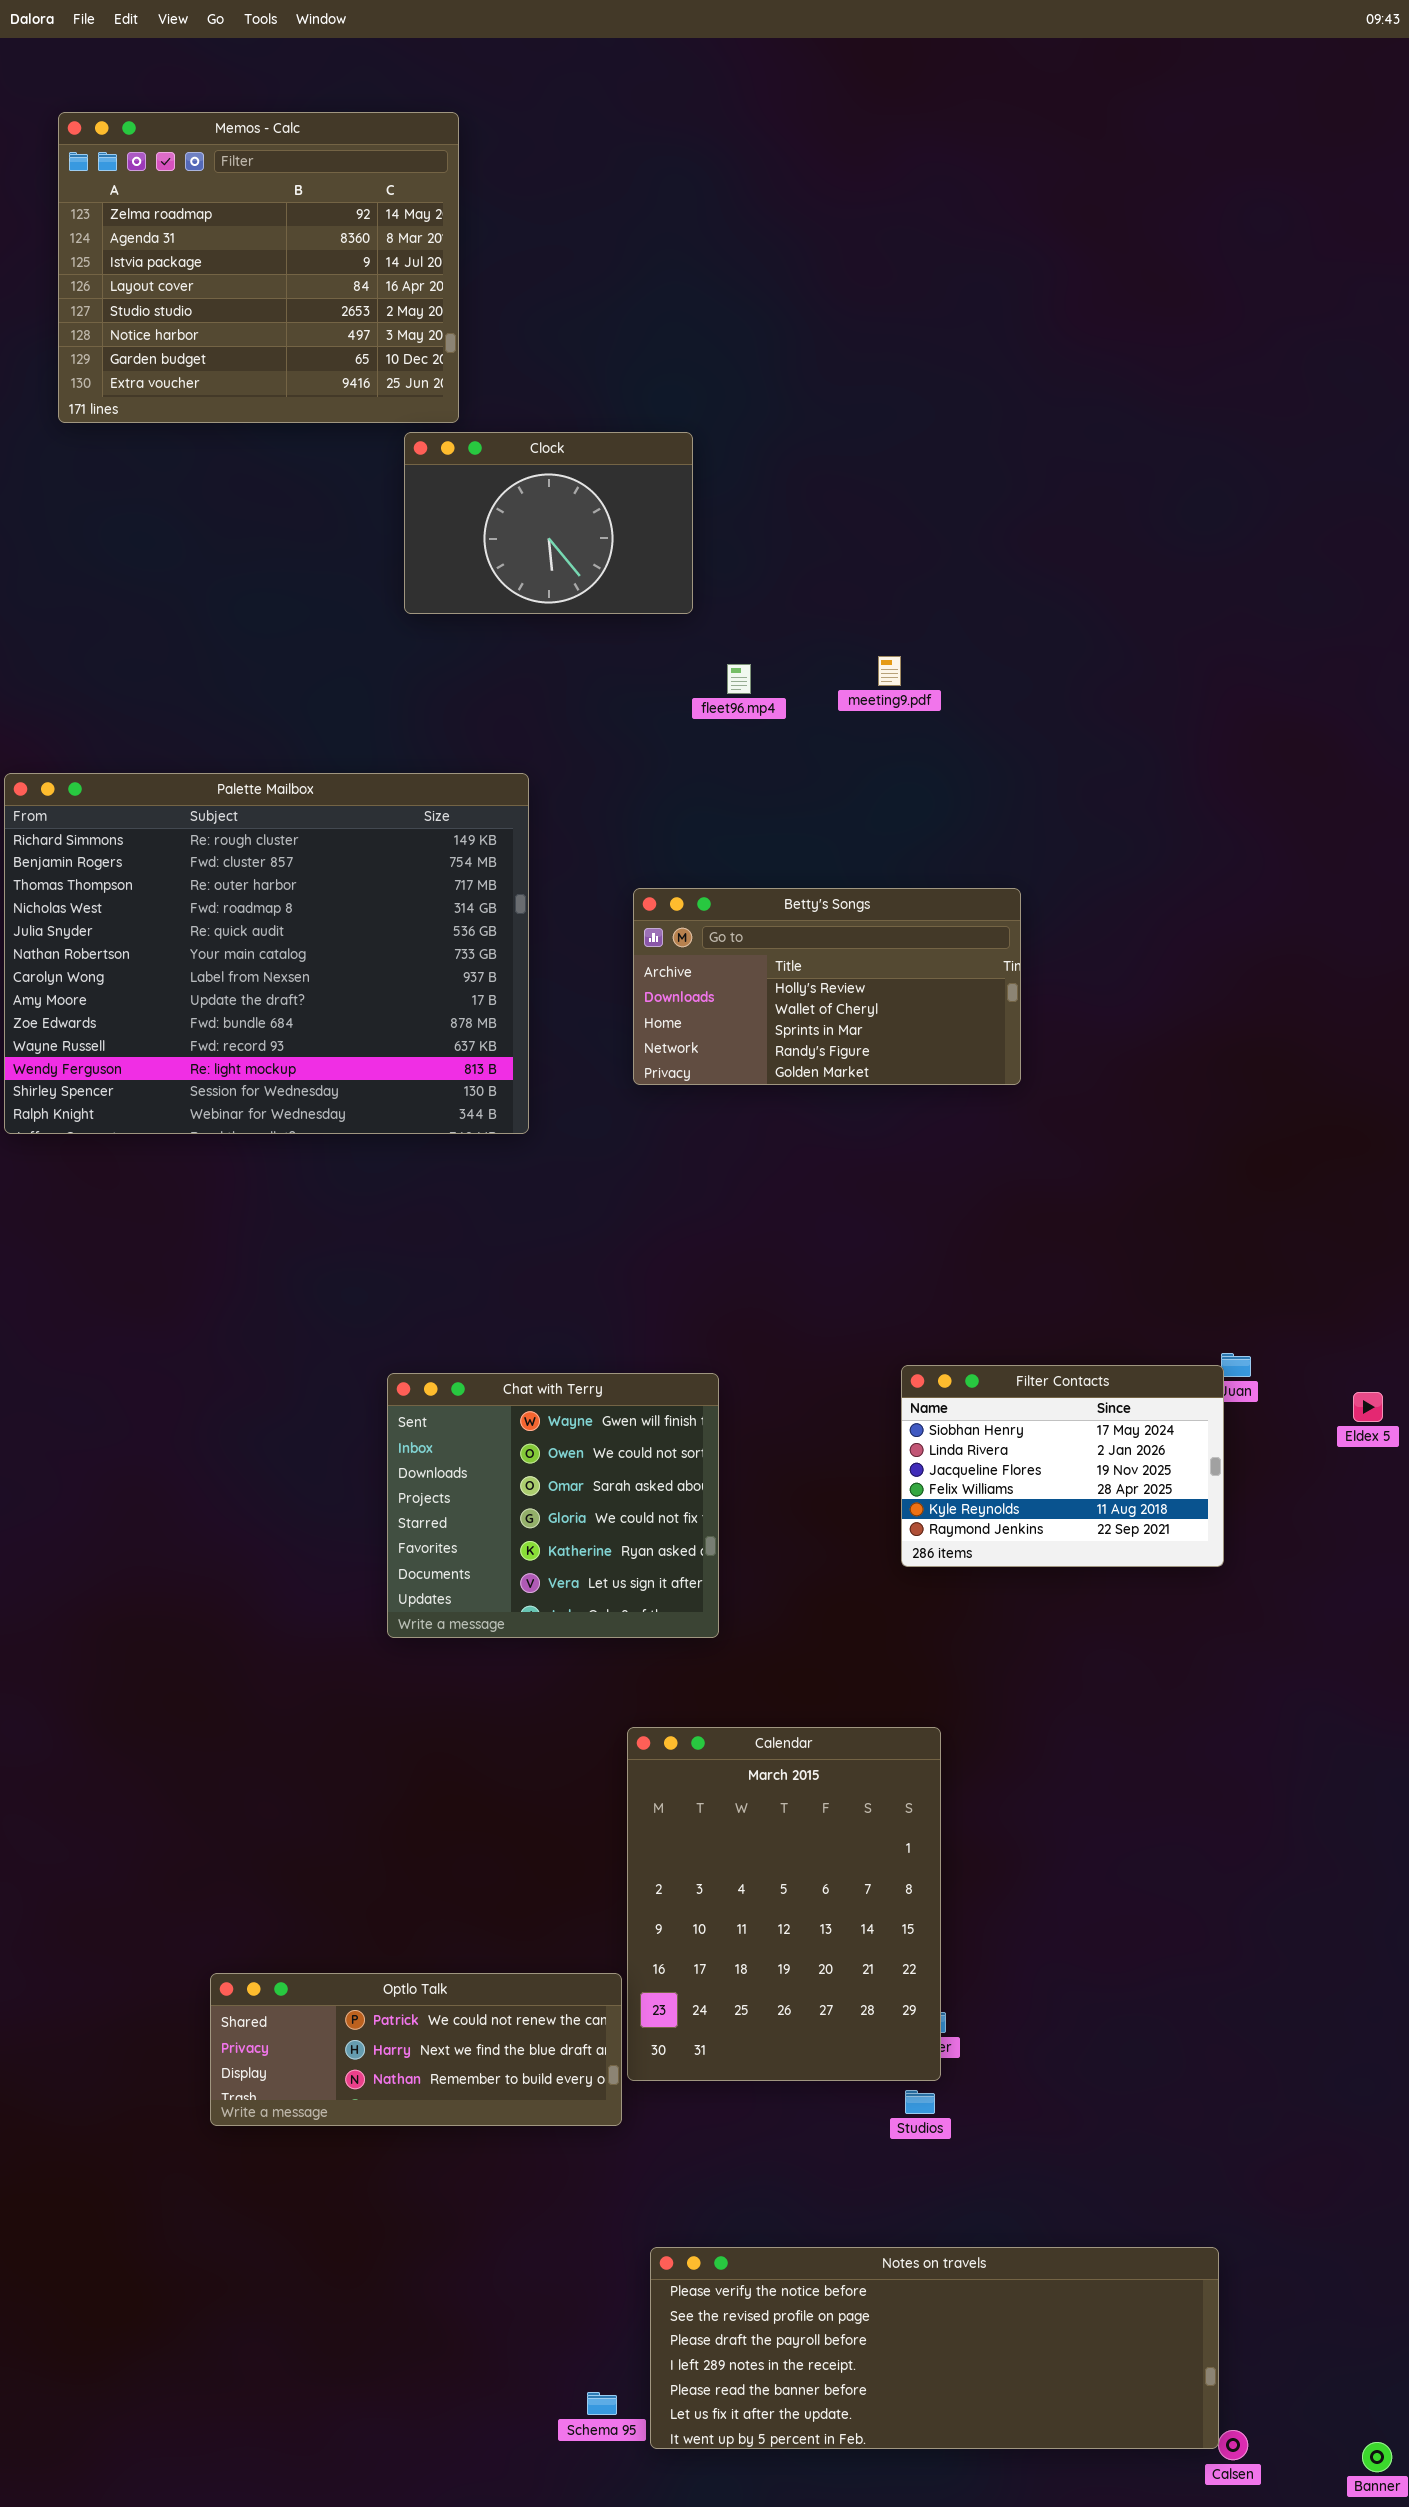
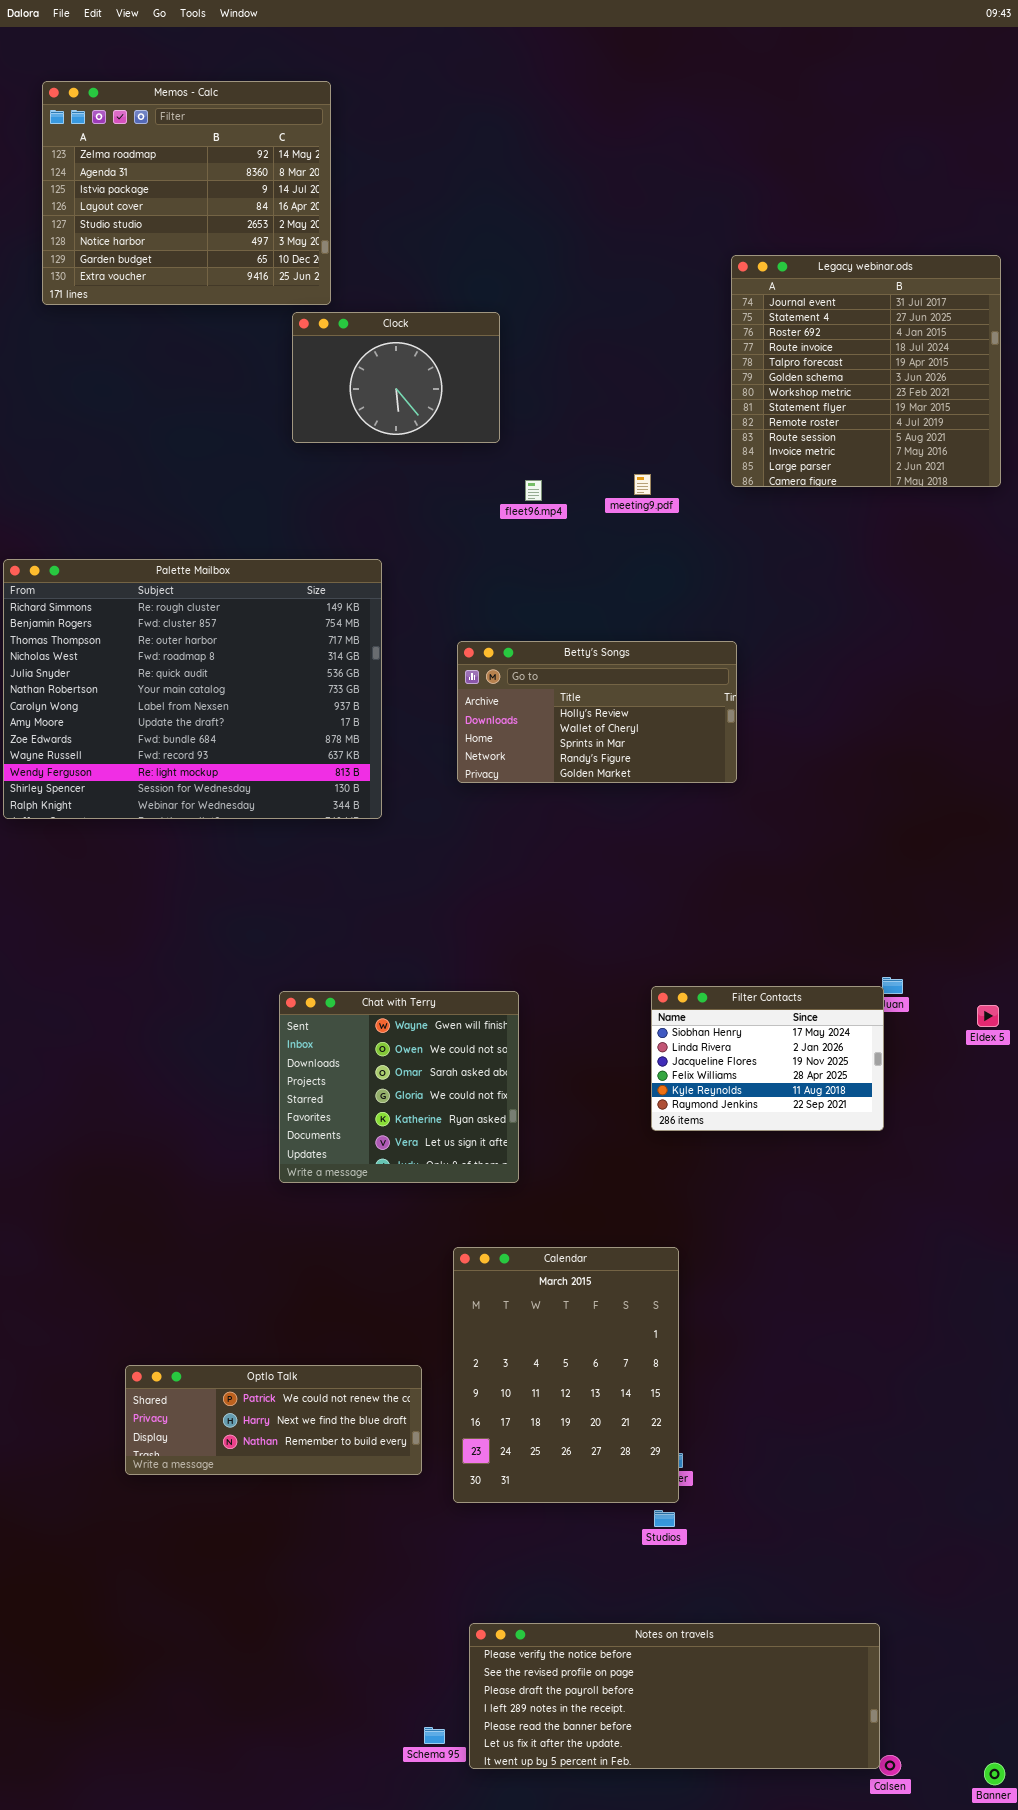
Legacy webinar.ods: none -> [731,255,1001,487], opened
Optlo Talk: [210,1973,622,2126] -> [125,1365,422,1475], moved

